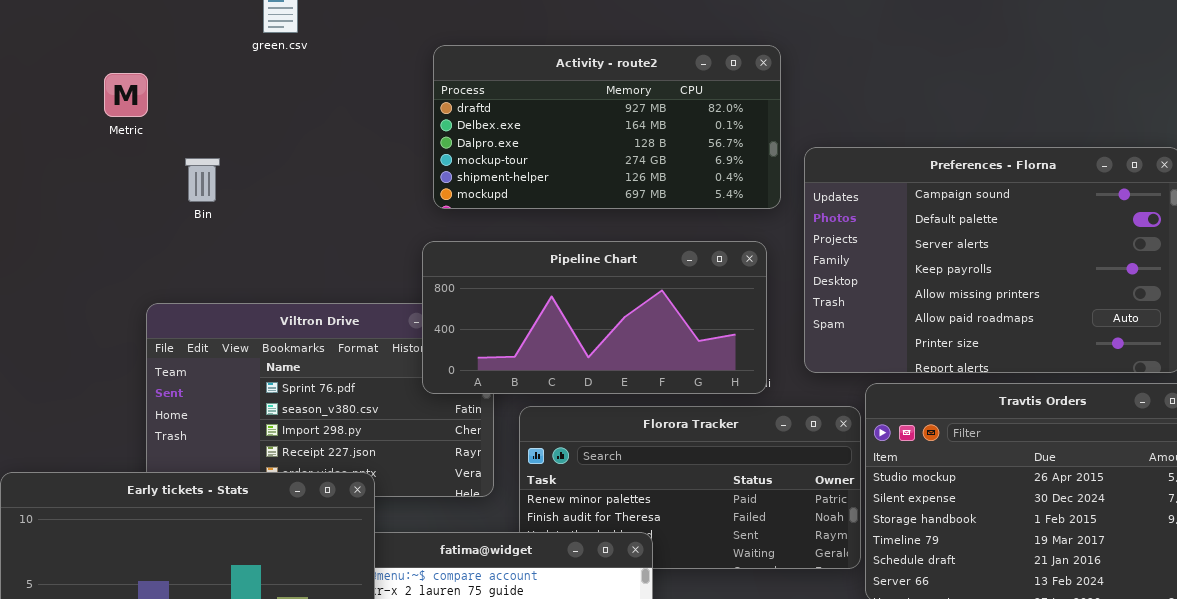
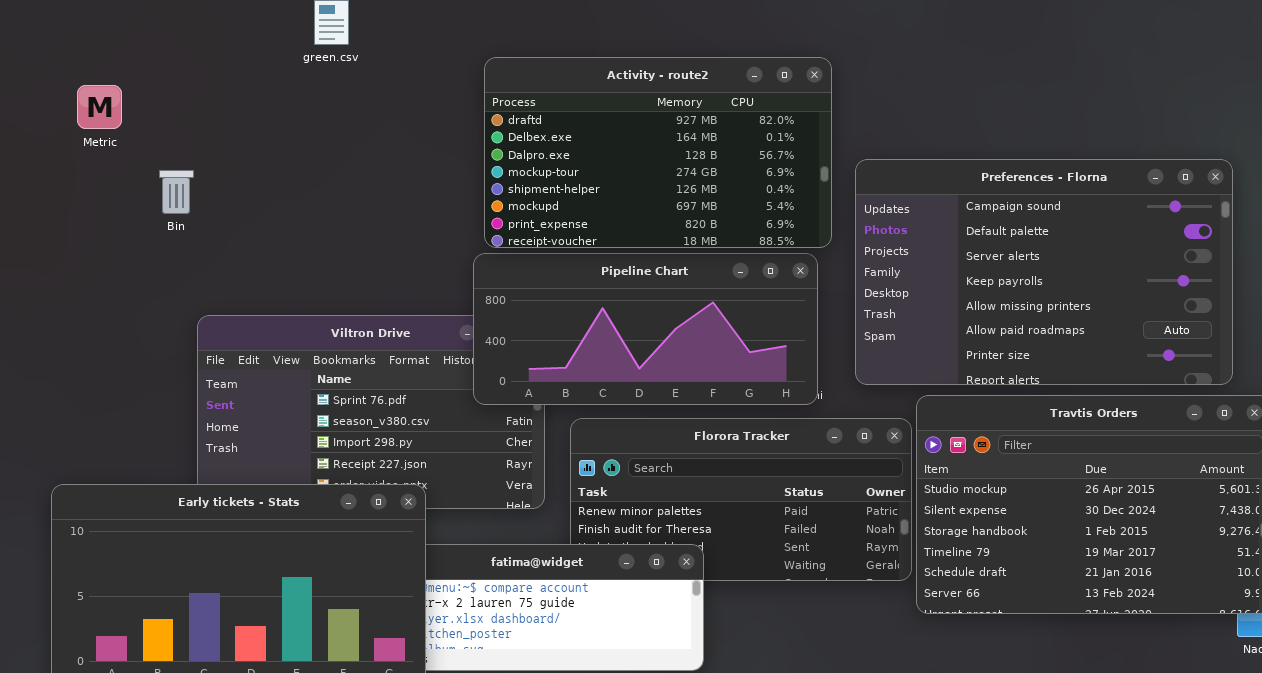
Activity - route2: [433,45,781,209] -> [484,57,832,248], resized
Metric: [104,73,148,117] -> [77,85,122,129], moved
Bin: [185,158,220,202] -> [159,170,194,214], moved

